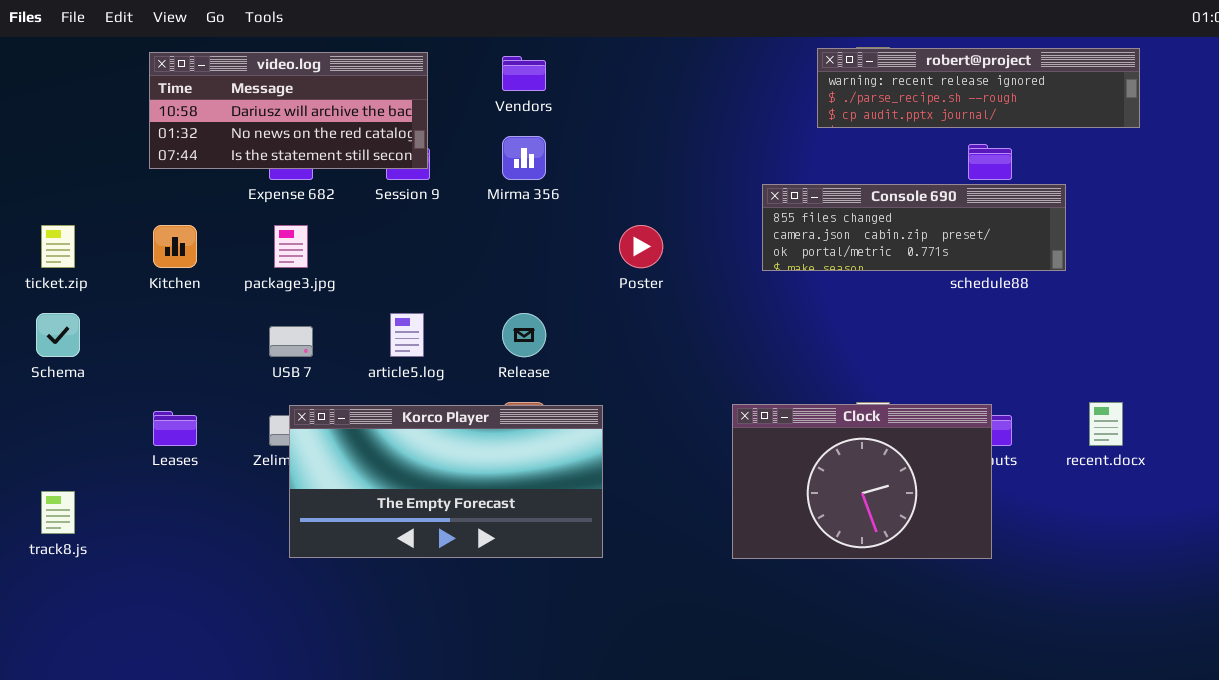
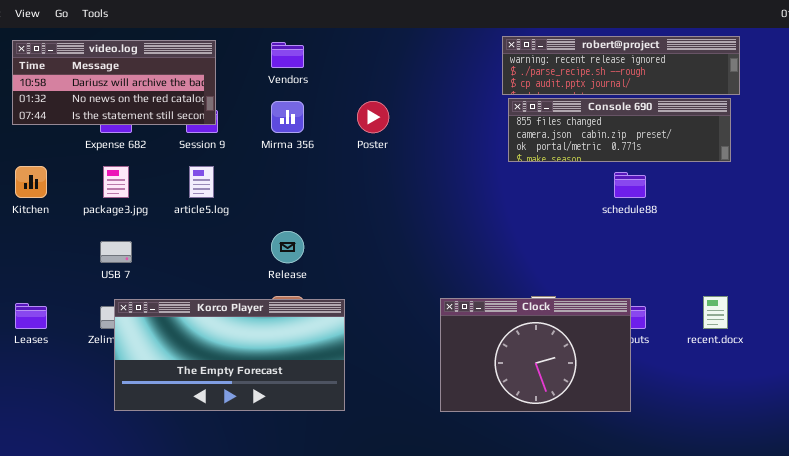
Console 690: [762,184,1066,271] -> [508,98,731,162], moved
Poster: [619,225,663,268] -> [357,101,389,133], moved
article5.log: [390,313,424,357] -> [189,166,214,198], moved

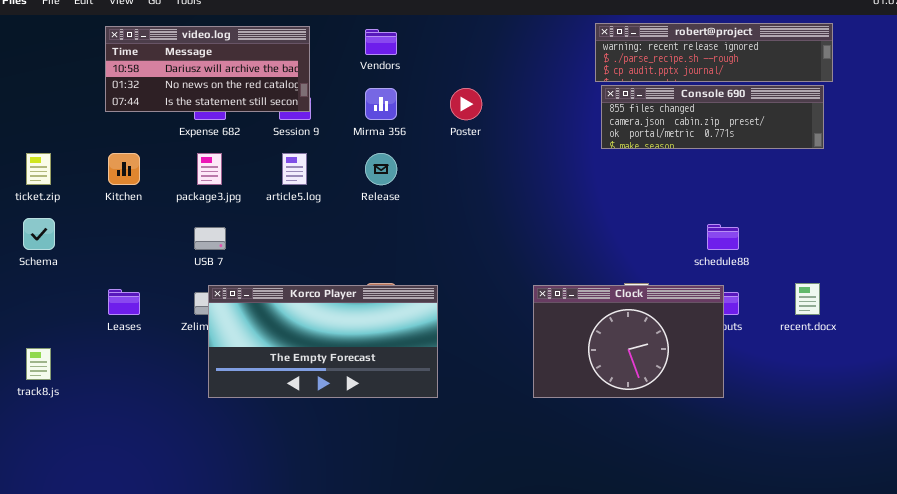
schedule88: [614,172,646,198] -> [707,224,739,250], moved
Release: [271,231,304,263] -> [365,153,397,185], moved

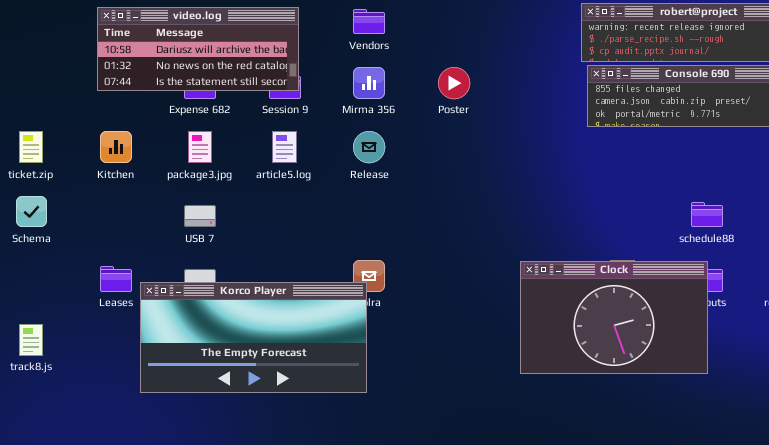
Korco Player: [208,285,438,398] -> [140,282,367,393], moved

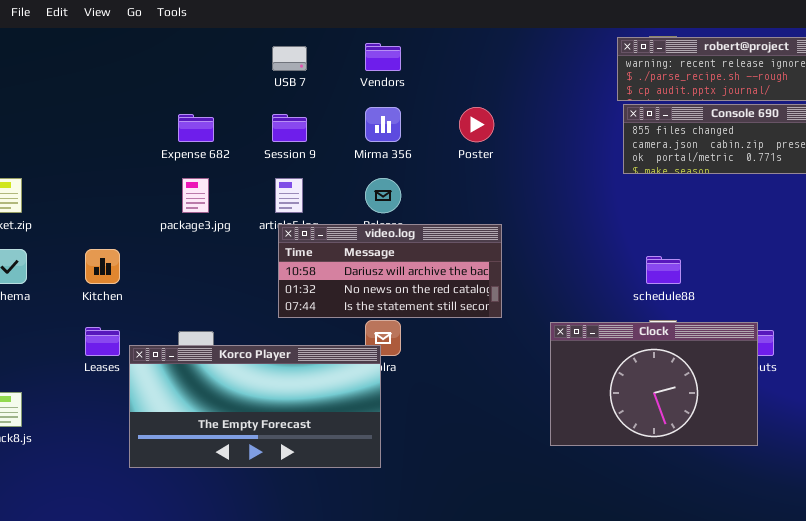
video.log: [97,7,299,91] -> [278,224,502,318], moved
Kitchen: [100,131,132,163] -> [85,249,120,284], moved
schedule88: [691,202,723,227] -> [646,256,681,284], moved
USB 7: [184,205,216,227] -> [272,46,307,71], moved

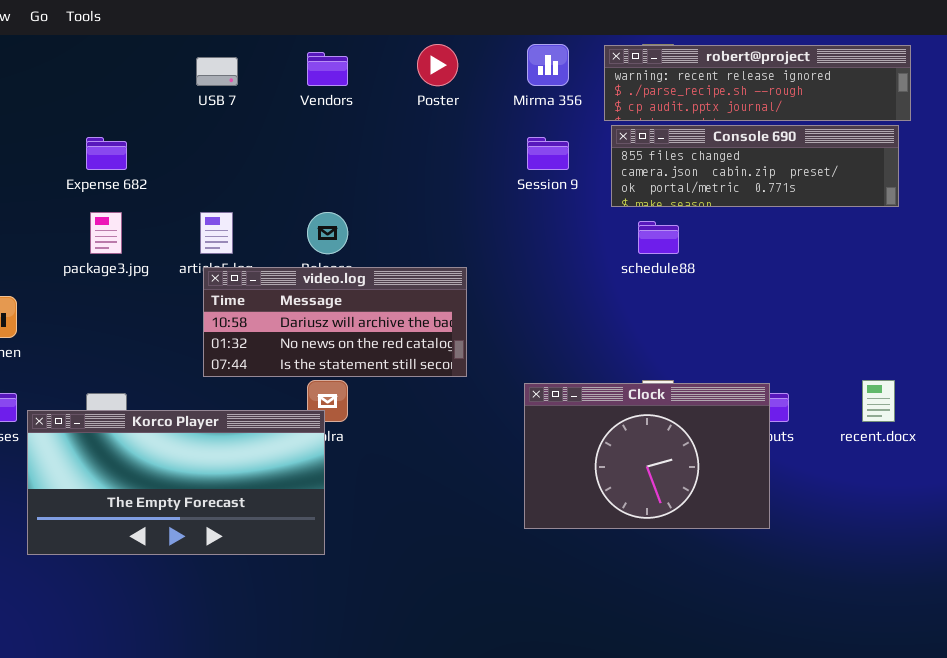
Mirma 356: [365,107,401,142] -> [527,44,569,86], moved
Poster: [459,107,494,142] -> [417,44,458,86], moved
Session 9: [272,114,307,142] -> [527,137,569,170], moved
schedule88: [646,256,681,284] -> [638,221,679,254], moved

